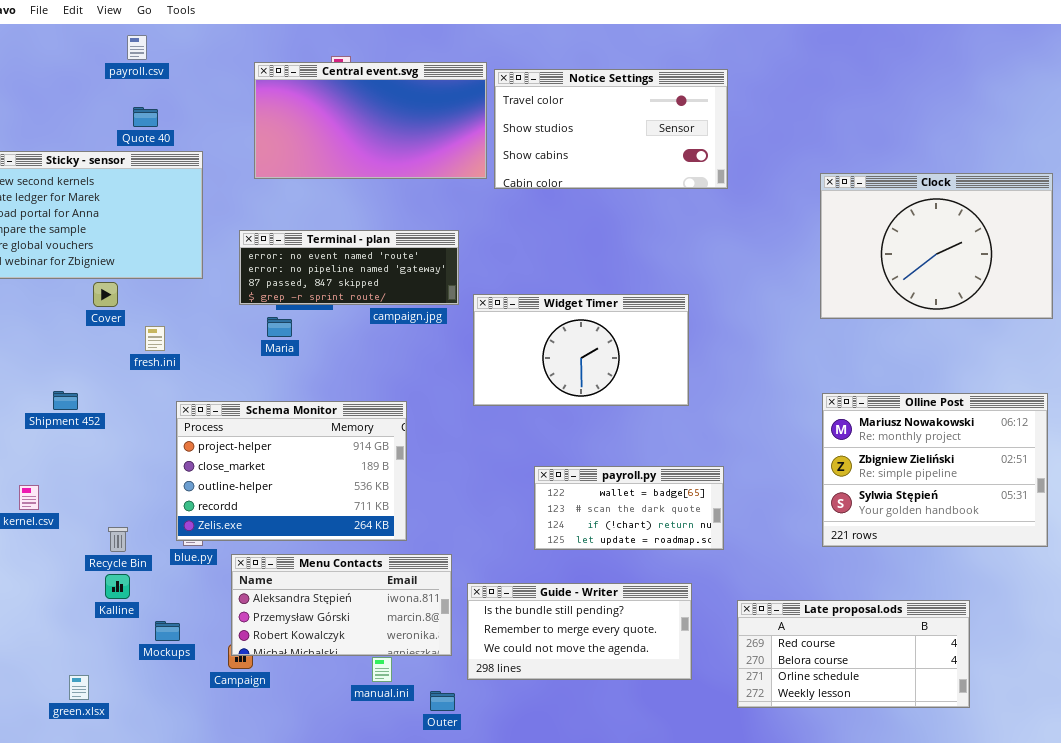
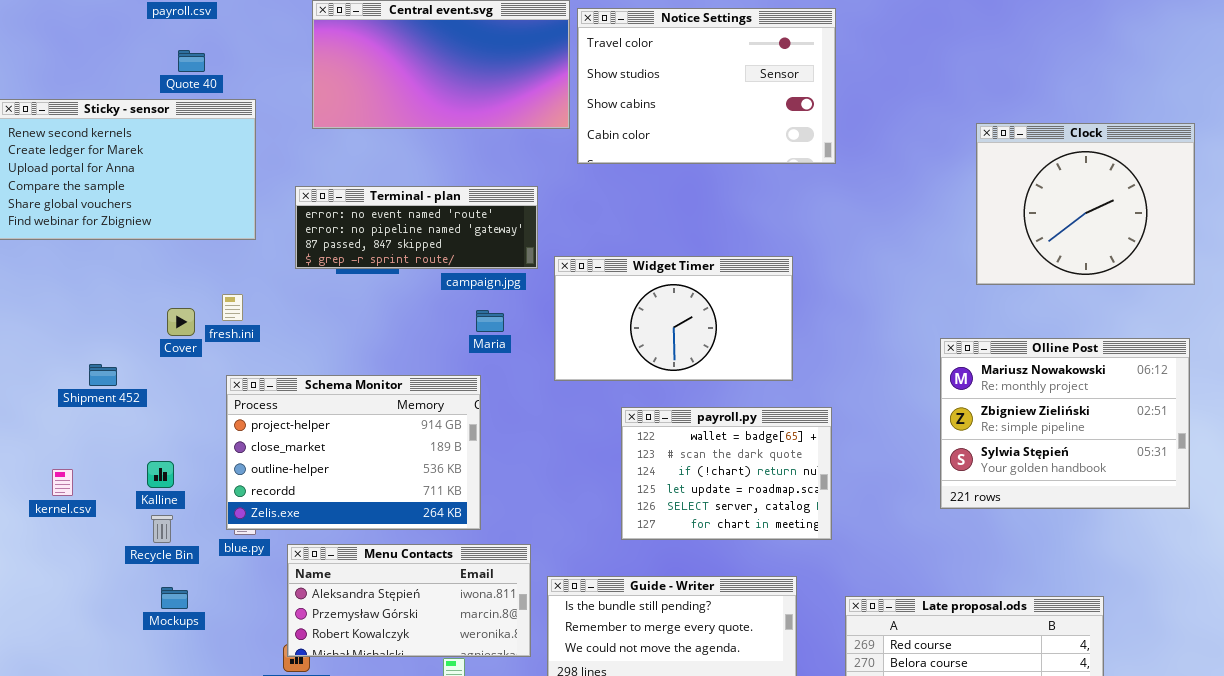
Notice Settings: [494,69,728,189] -> [577,8,836,164], resized
Clock: [820,173,1053,319] -> [976,123,1195,285], resized
Cover: [93,282,118,307] -> [167,308,195,336], moved
Maria: [267,317,292,337] -> [476,310,504,332], moved
fresh.ini: [145,326,165,351] -> [222,294,243,321], moved
Olline Post: [822,393,1048,547] -> [940,338,1190,509], moved
payroll.py: [534,466,724,550] -> [621,407,832,540], resized
Kalline: [105,574,130,599] -> [147,461,174,488], moved
Mockups: [155,621,180,641] -> [161,587,188,609], moved

